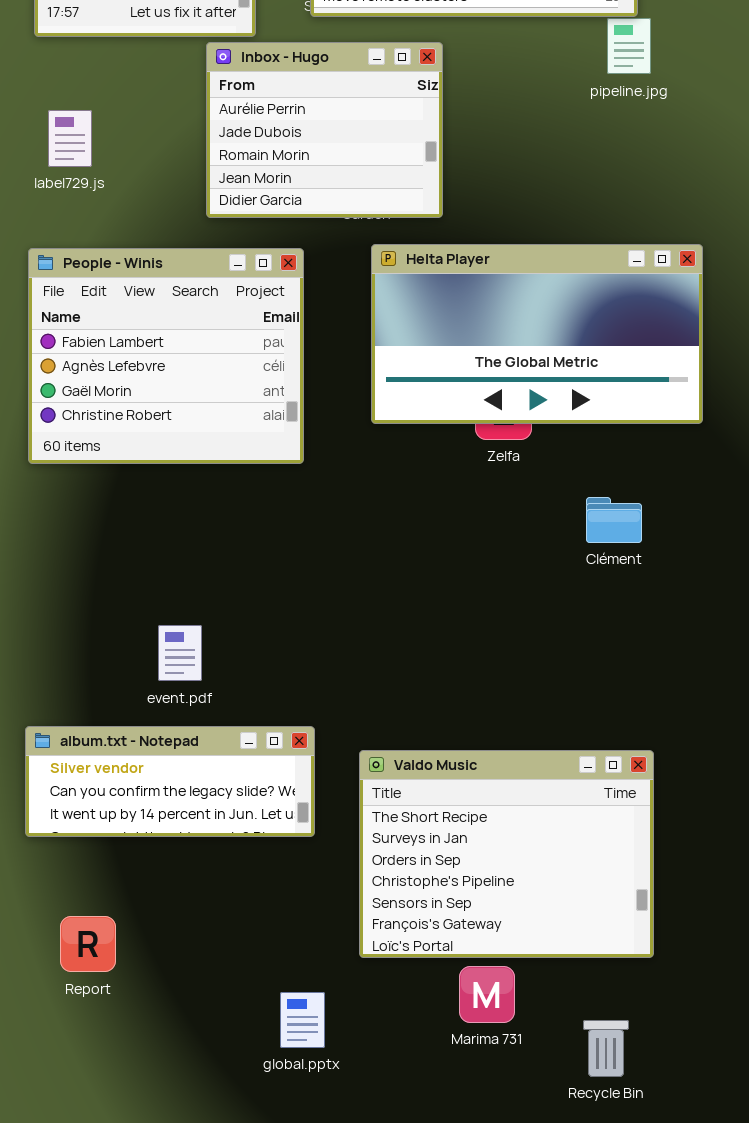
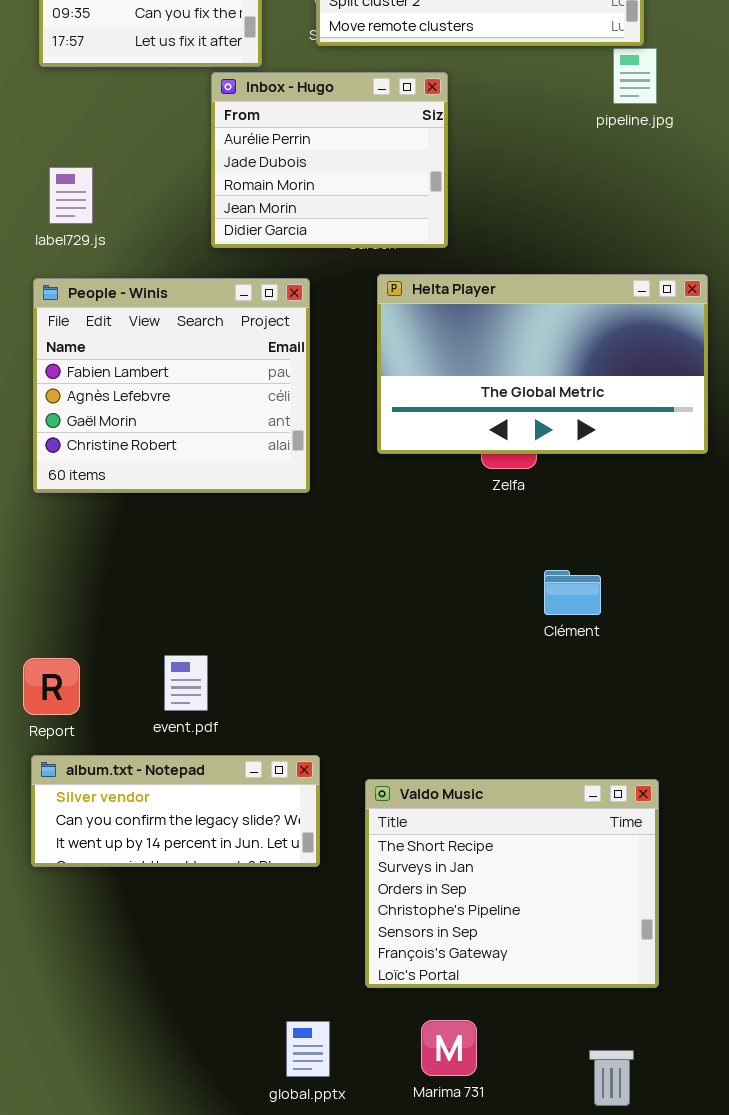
label729.js: [48,110,92,167] -> [49,167,93,224], moved
Clément: [586,497,642,543] -> [544,570,601,615], moved
Report: [60,916,116,972] -> [23,658,80,715], moved
Marima 731: [459,966,515,1023] -> [421,1020,477,1076], moved

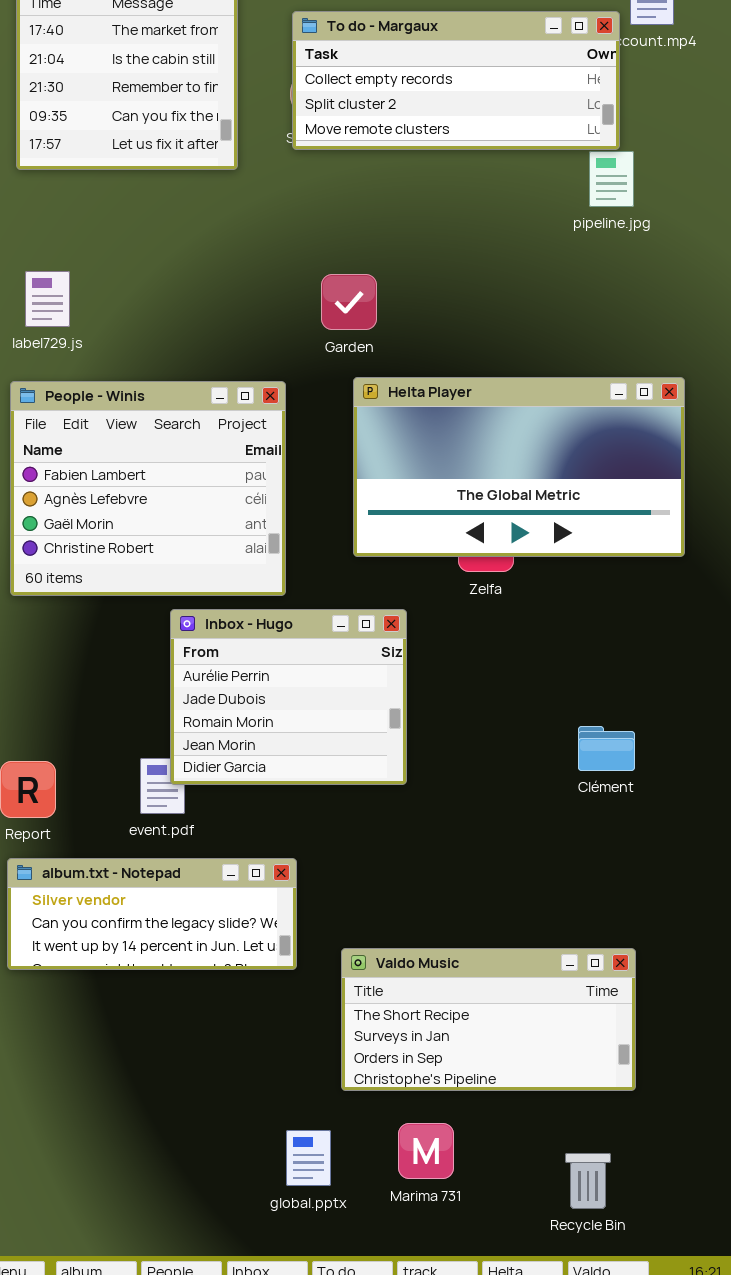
Inbox - Hugo: [211,72,448,248] -> [170,609,407,785], moved
Clément: [544,570,601,615] -> [578,726,635,771], moved
Valdo Music: [365,779,659,988] -> [341,948,636,1091], resized
global.pptx: [286,1021,330,1077] -> [286,1130,331,1186], moved

